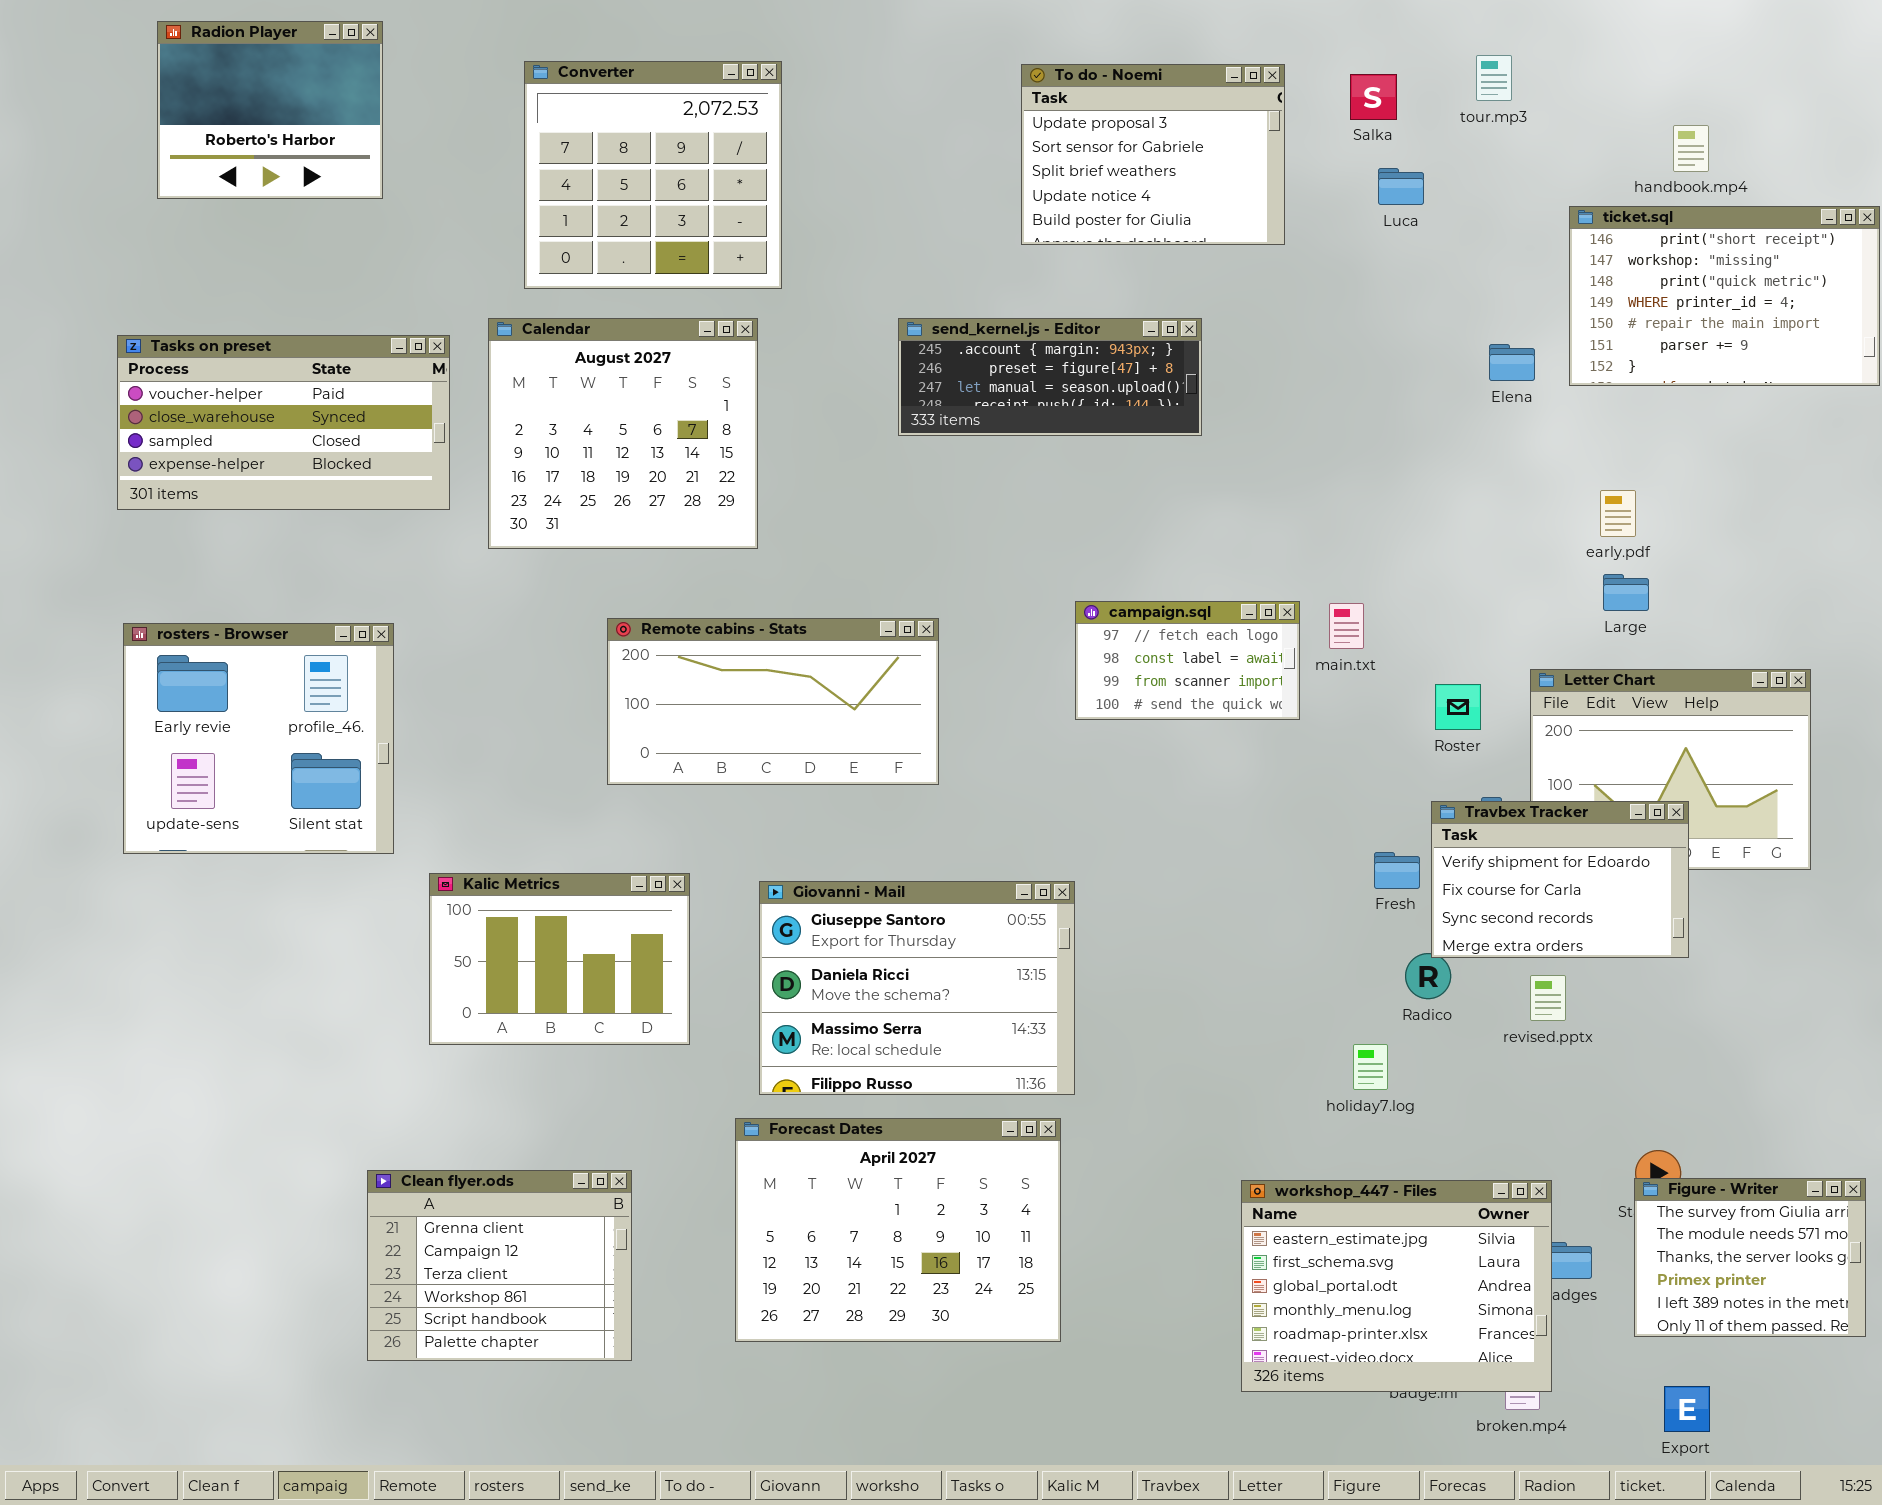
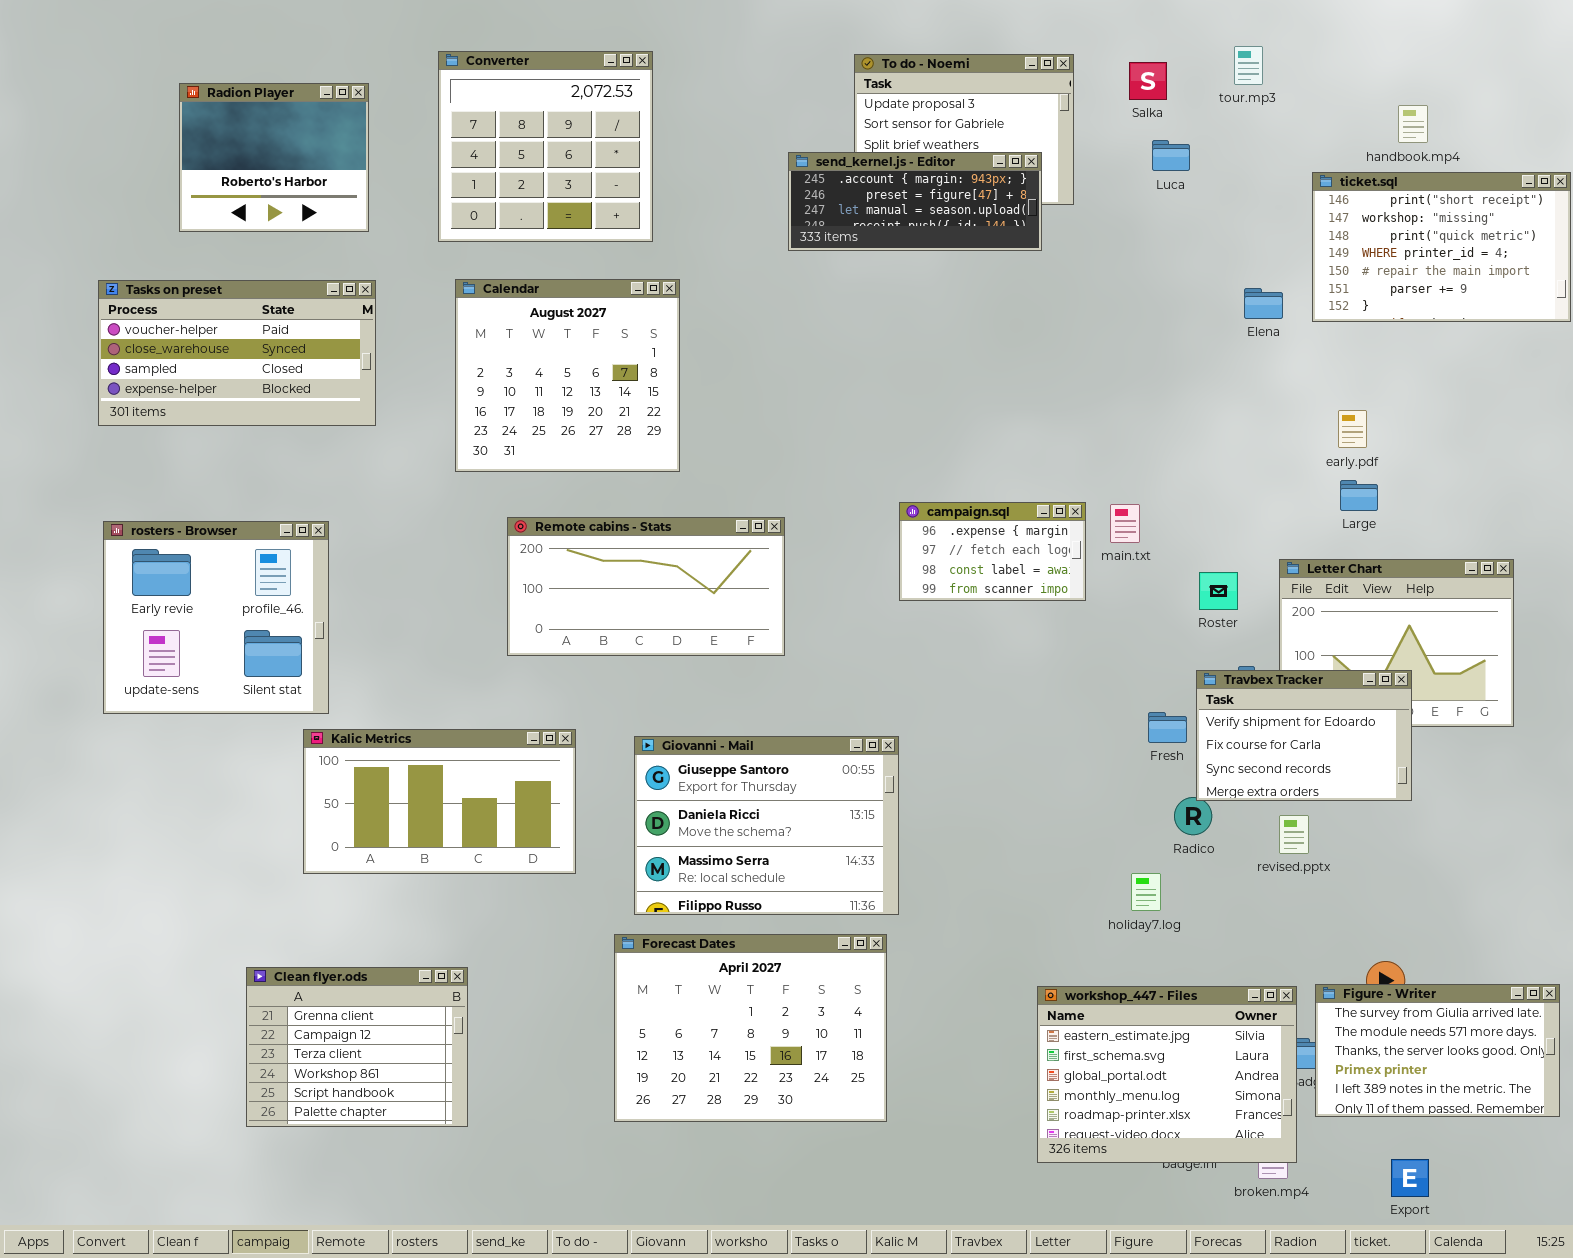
Radion Player: [157,21,383,199] -> [179,83,369,232], moved
Calendar: [488,318,758,549] -> [455,279,680,472], moved
send_kernel.js - Editor: [898,318,1202,436] -> [788,152,1042,251], moved
campaign.sql: [1075,601,1300,720] -> [899,502,1086,601], scrolled up 1 row
Kalic Metrics: [429,873,690,1045] -> [303,729,576,874], resized
Clean flyer.ods: [367,1170,632,1361] -> [246,967,468,1127], moved
Figure - Writer: [1634,1178,1866,1337] -> [1315,984,1560,1117], resized

